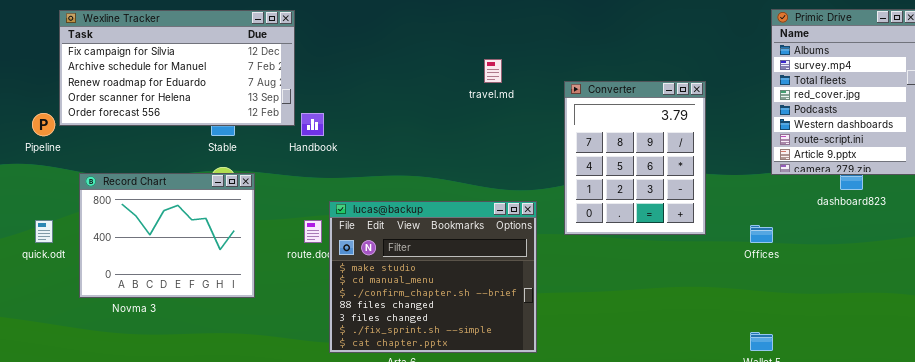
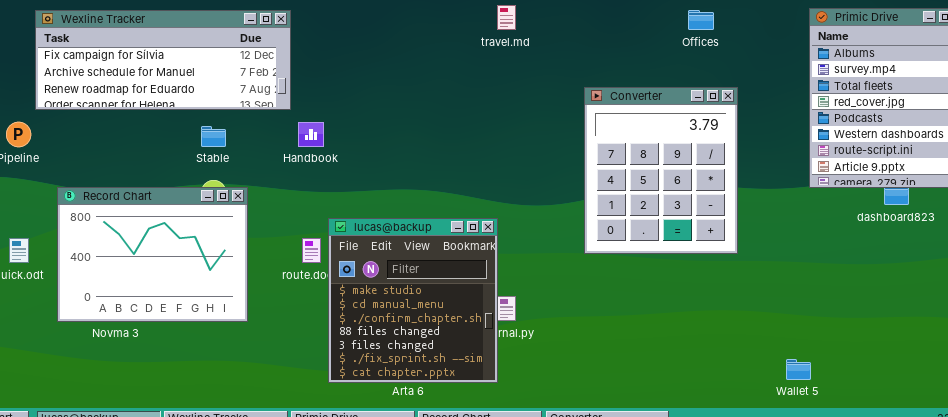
Wexline Tracker: [59,10,295,126] -> [35,10,291,110], resized
travel.md: [484,59,502,83] -> [497,5,516,30], moved
lucas@backup: [329,201,537,353] -> [328,218,498,383], resized
Offices: [750,225,773,243] -> [688,10,714,30], moved

